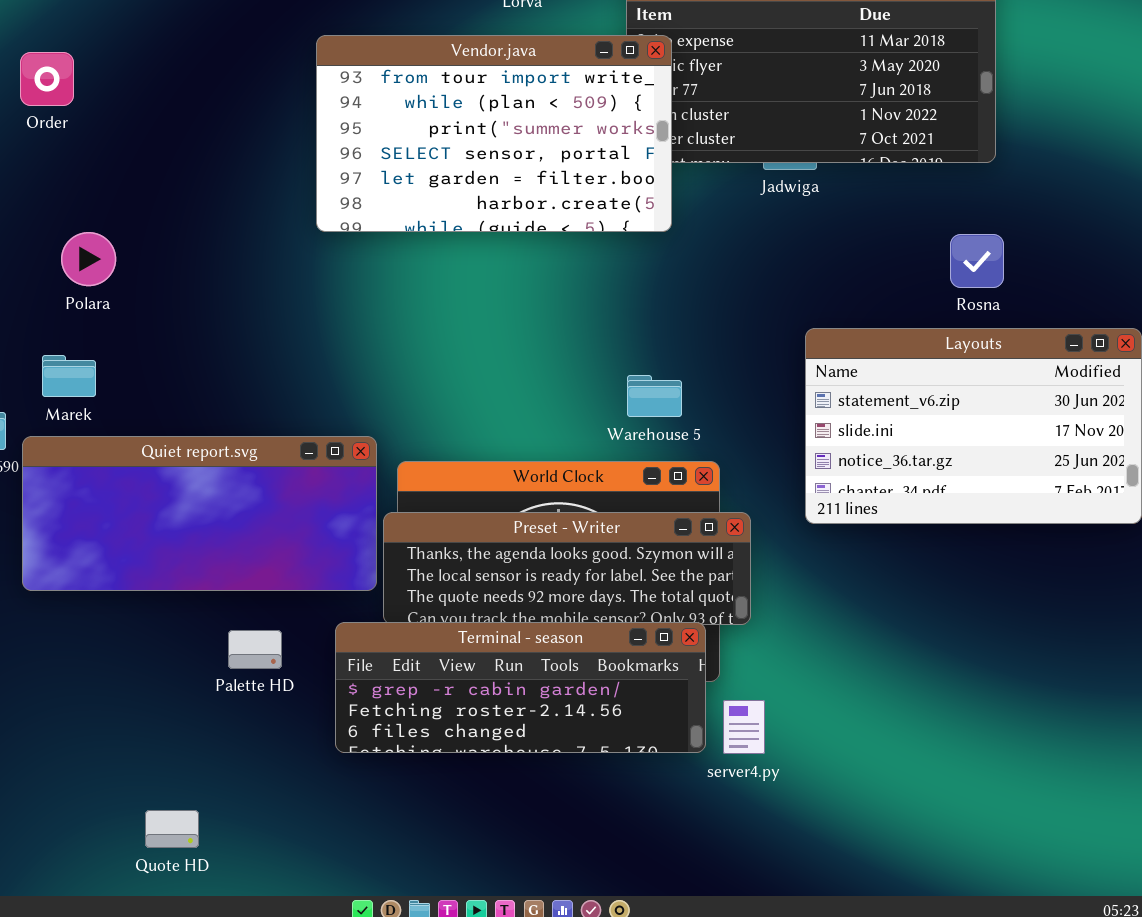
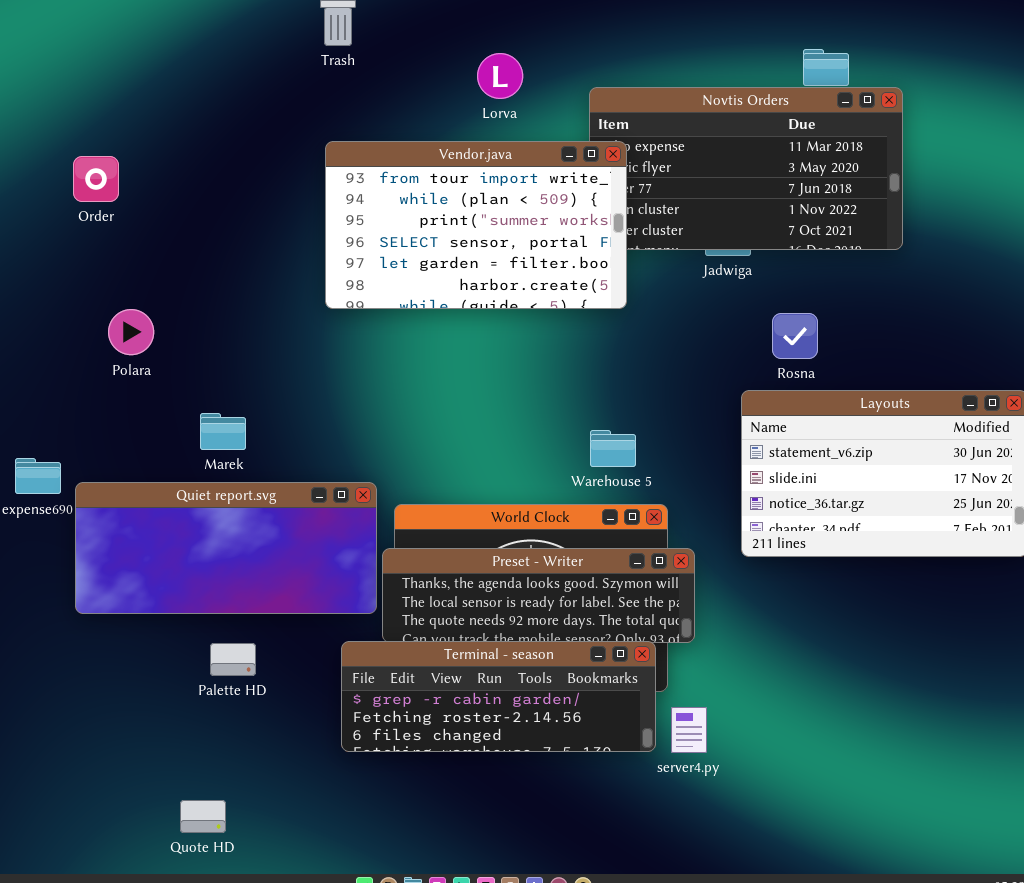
Rosna: [950,234,1004,288] -> [772,313,818,359], moved
Marek: [42,355,96,397] -> [200,413,246,450], moved
Palette HD: [228,630,282,669] -> [210,643,256,676], moved

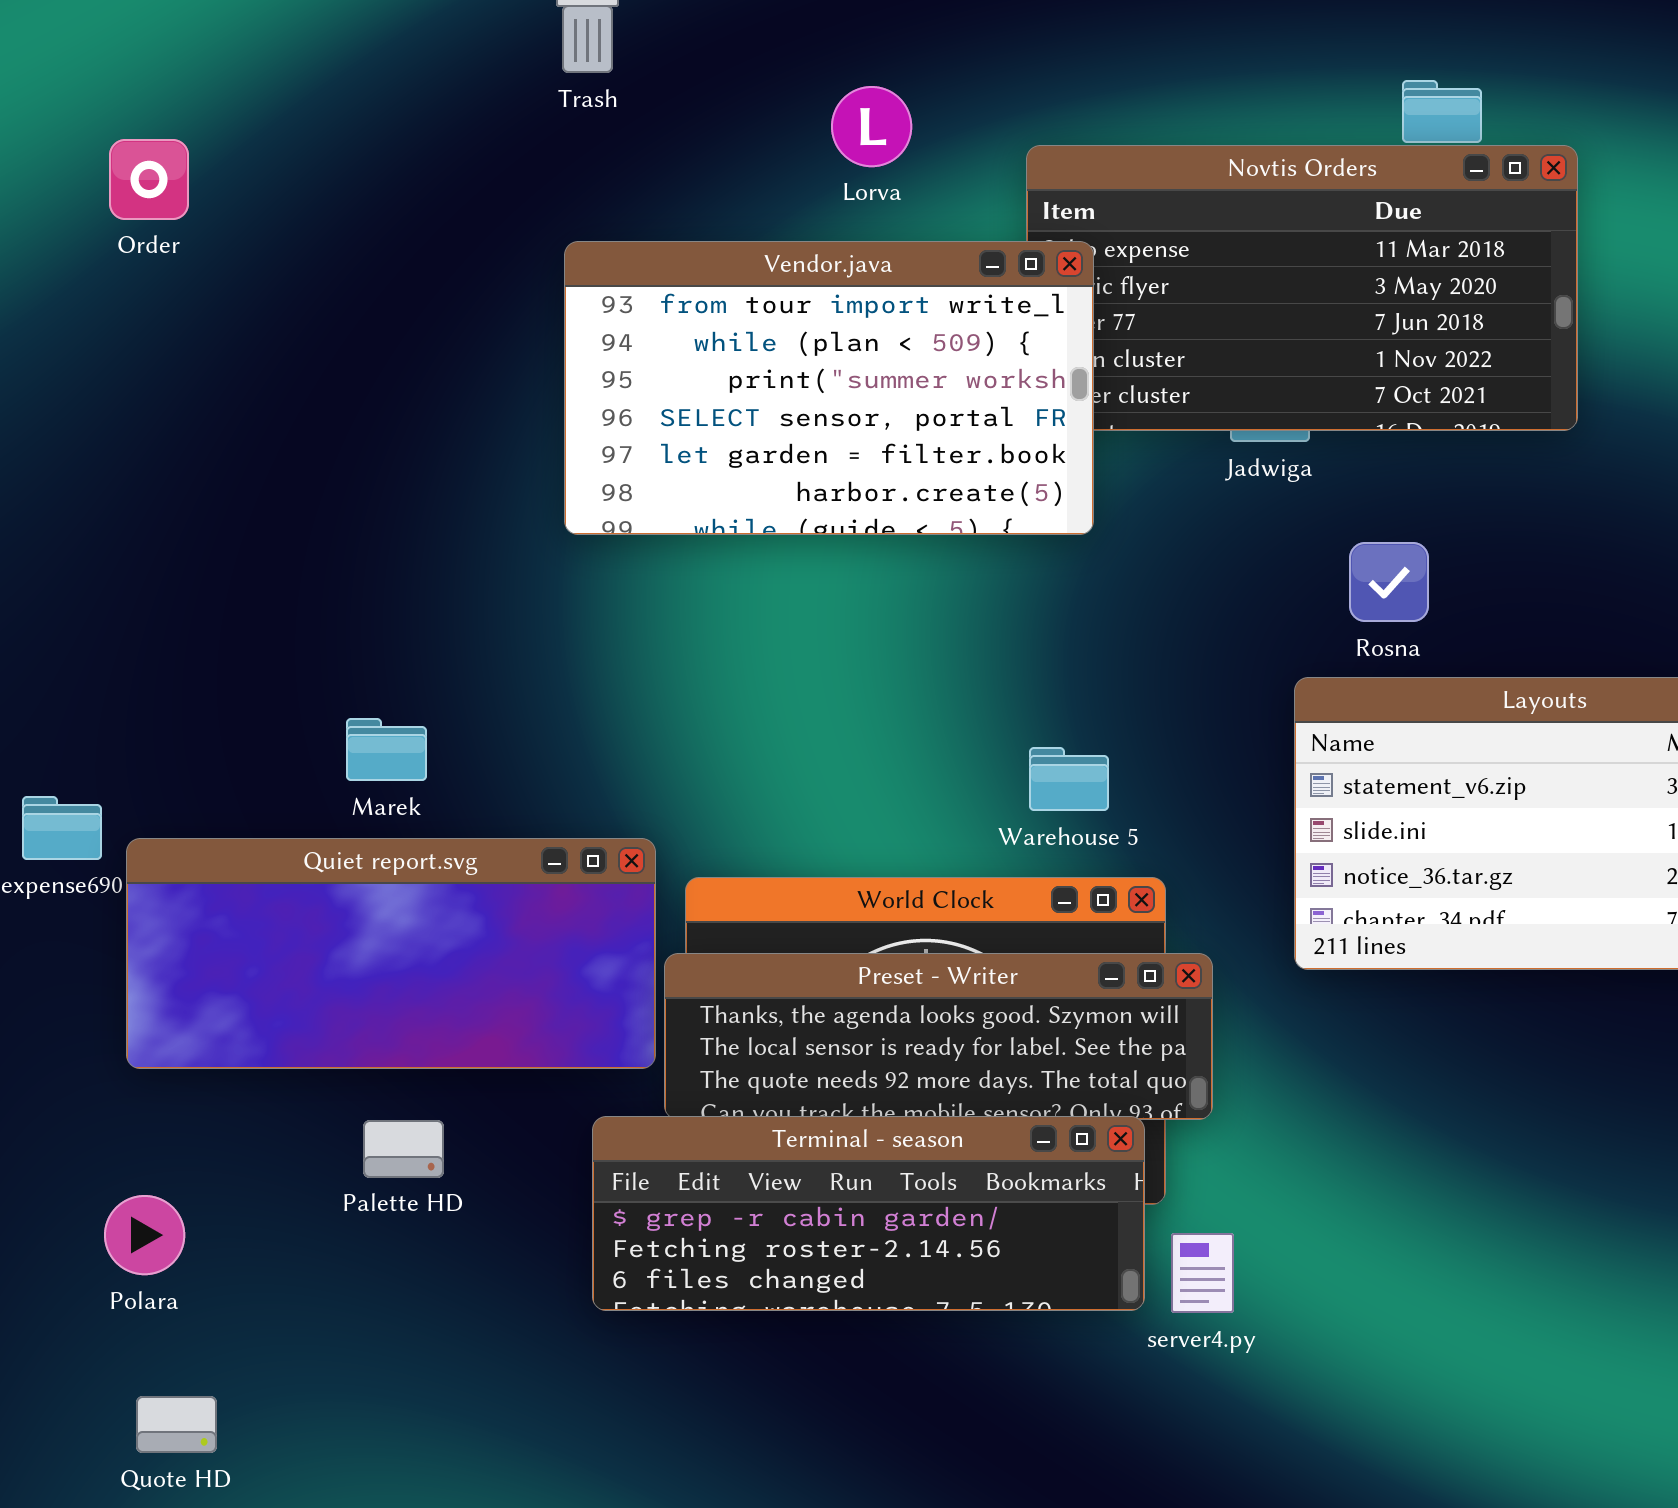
Order: [73,156,119,202] -> [109,139,189,220], moved
Polara: [108,309,154,355] -> [104,1195,185,1275], moved
Quote HD: [180,800,226,833] -> [136,1396,217,1453], moved

